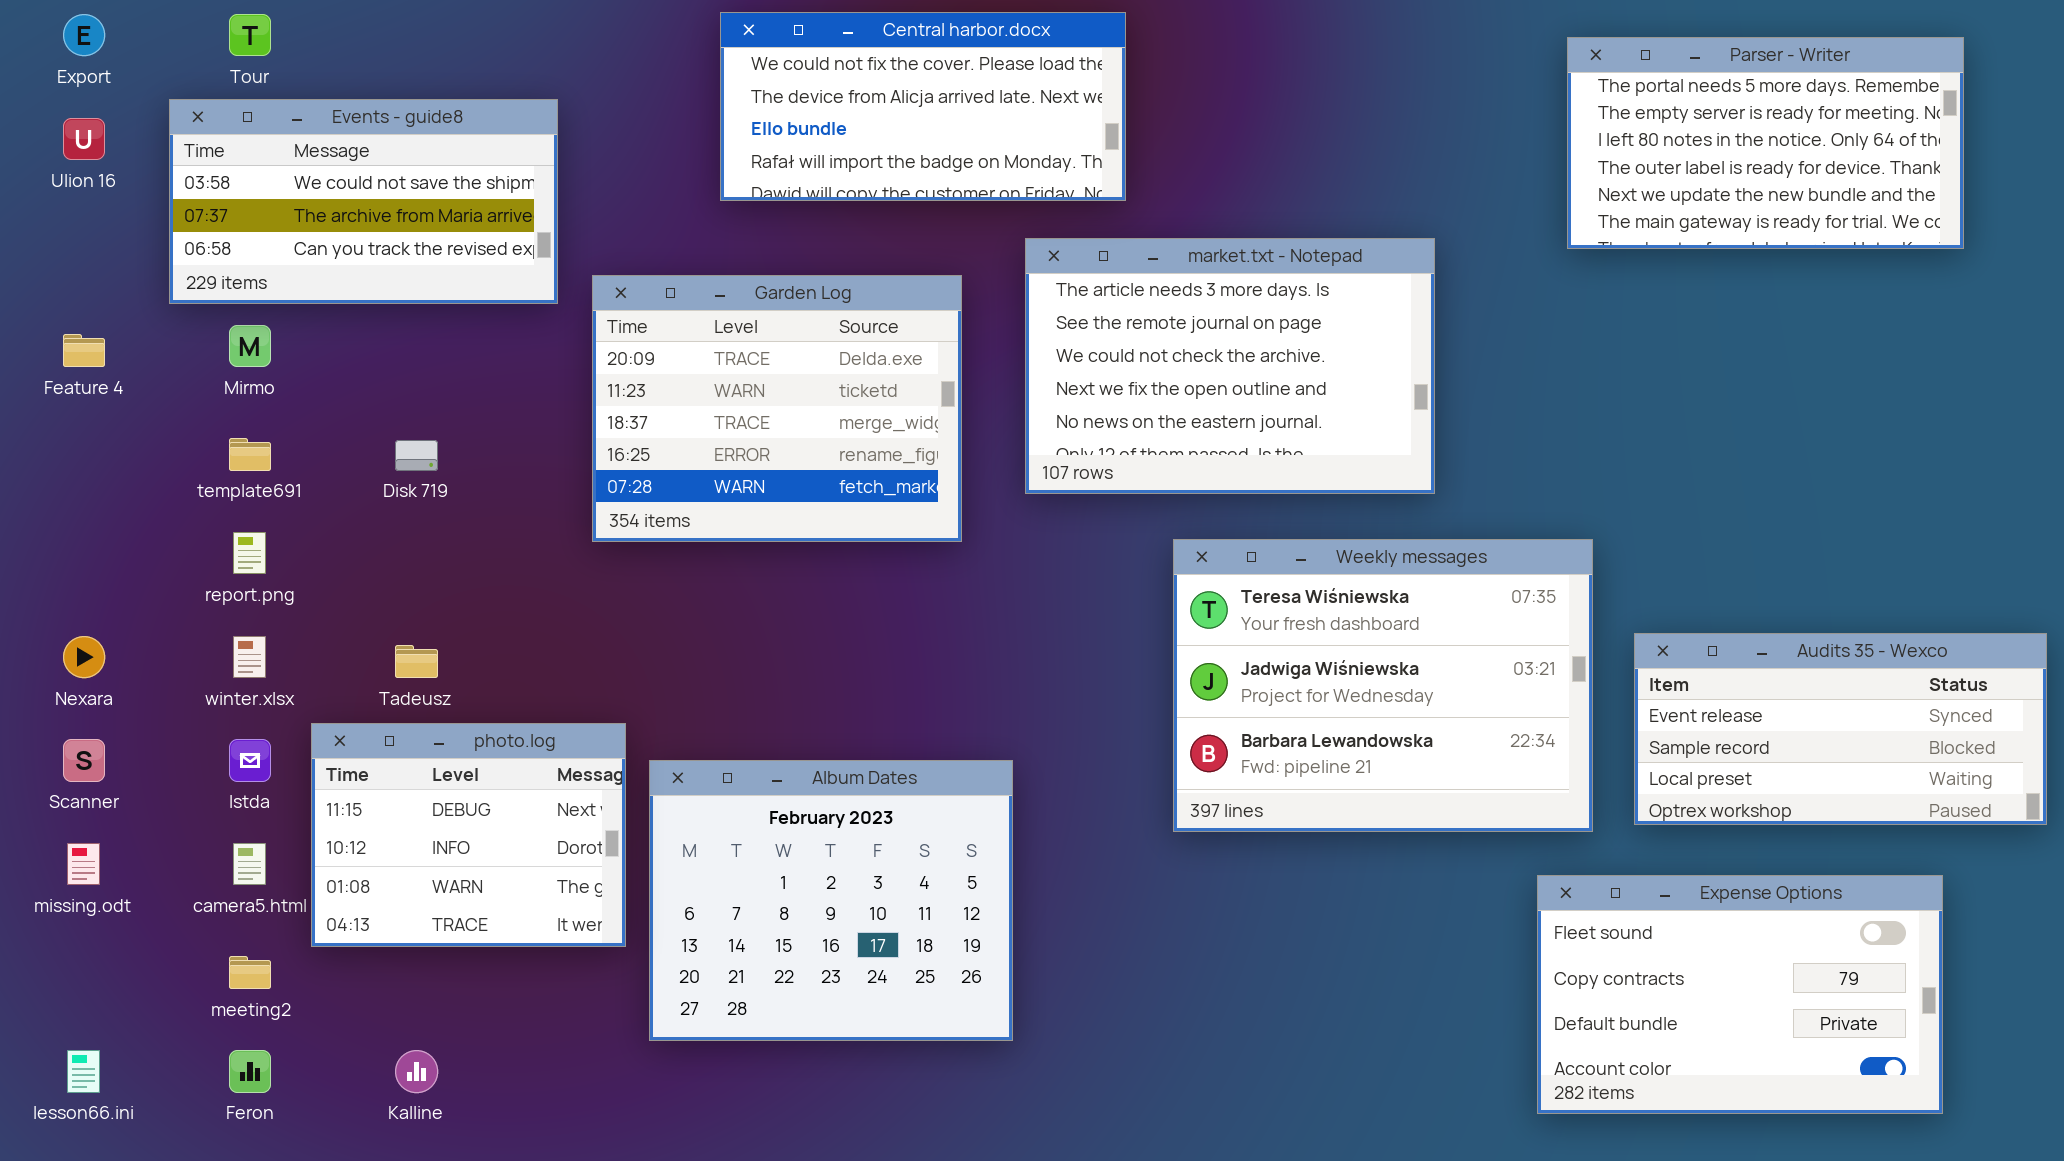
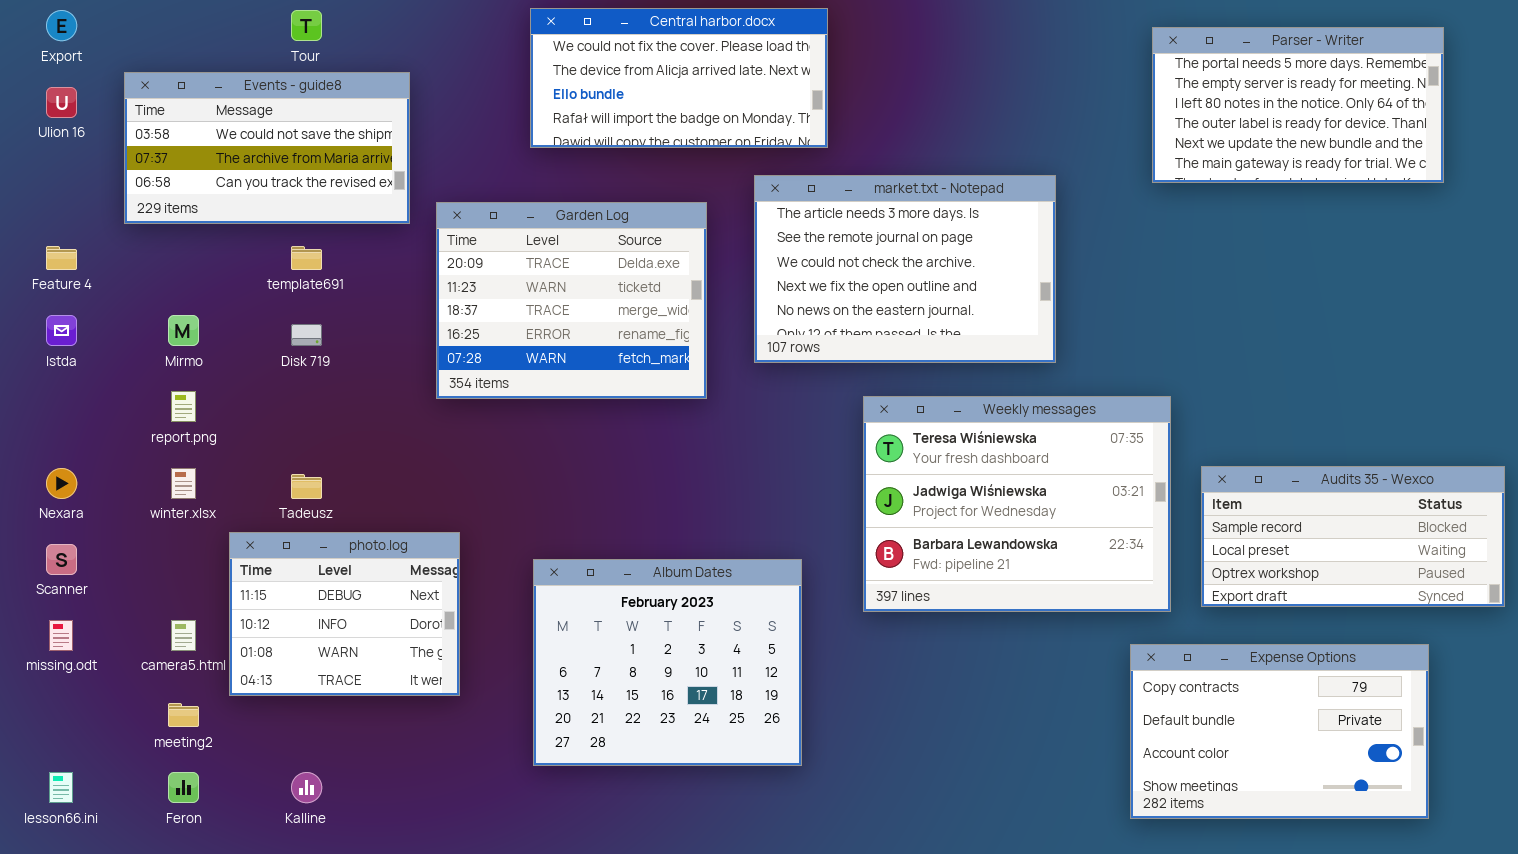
Tour: [229,14,271,56] -> [291,10,322,41], moved
Mirmo: [229,325,271,367] -> [168,315,199,346], moved
template691: [229,438,271,471] -> [291,246,322,270], moved
Audits 35 - Wexco: [1634,633,2047,825] -> [1201,466,1505,607], scrolled down 1 row
Istda: [229,739,271,782] -> [46,315,77,346], moved
Album Dates: [649,760,1013,1041] -> [533,559,802,766], moved
Expense Options: [1537,875,1943,1114] -> [1130,644,1429,819], scrolled down 1 row

